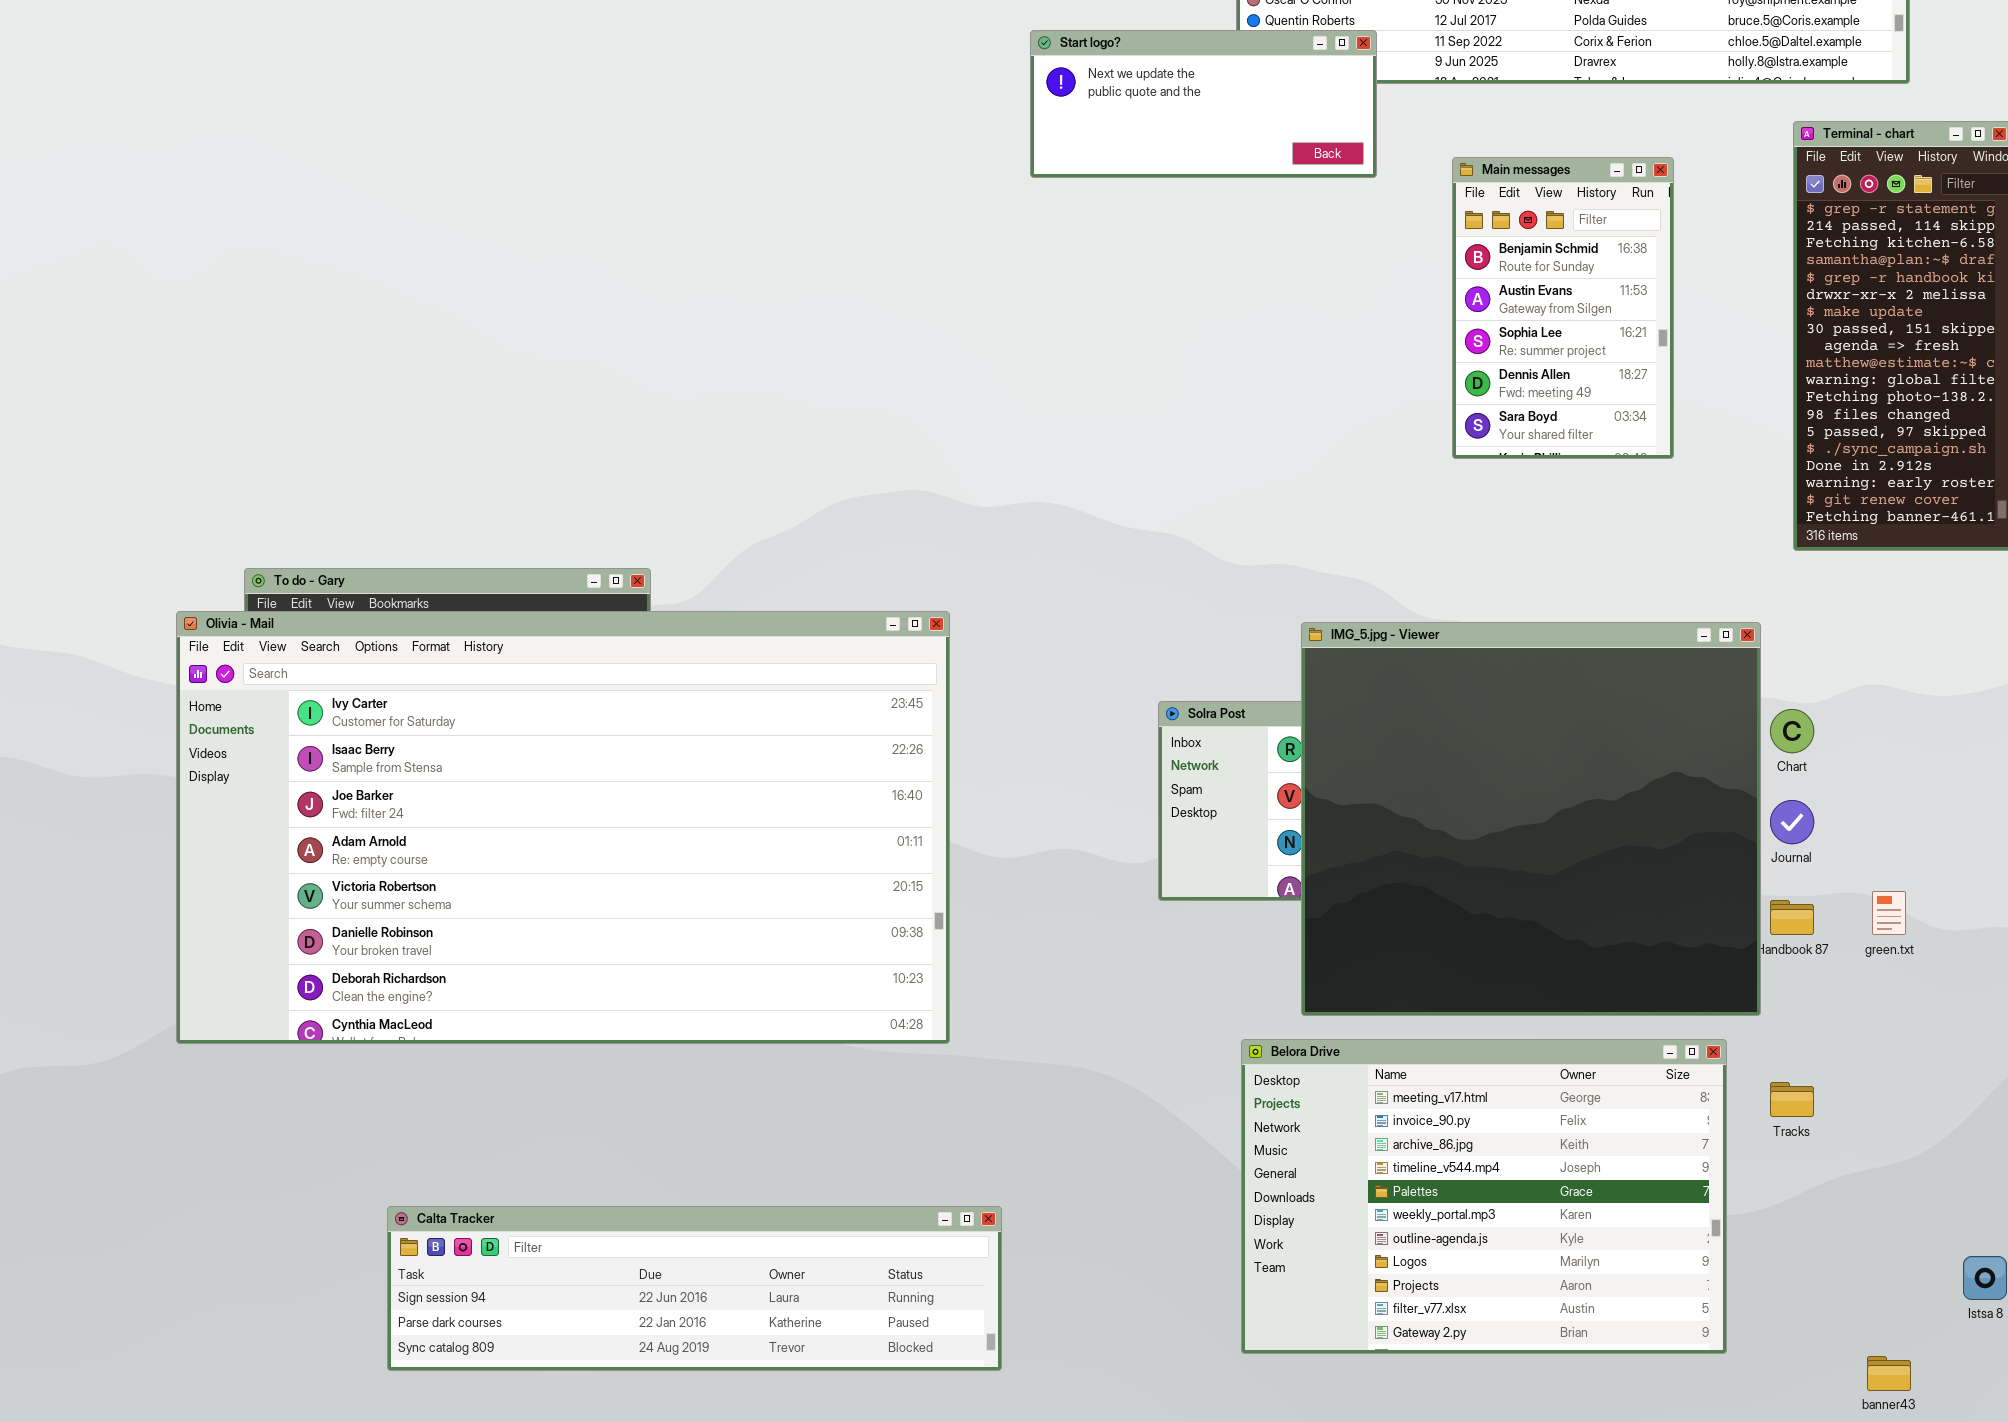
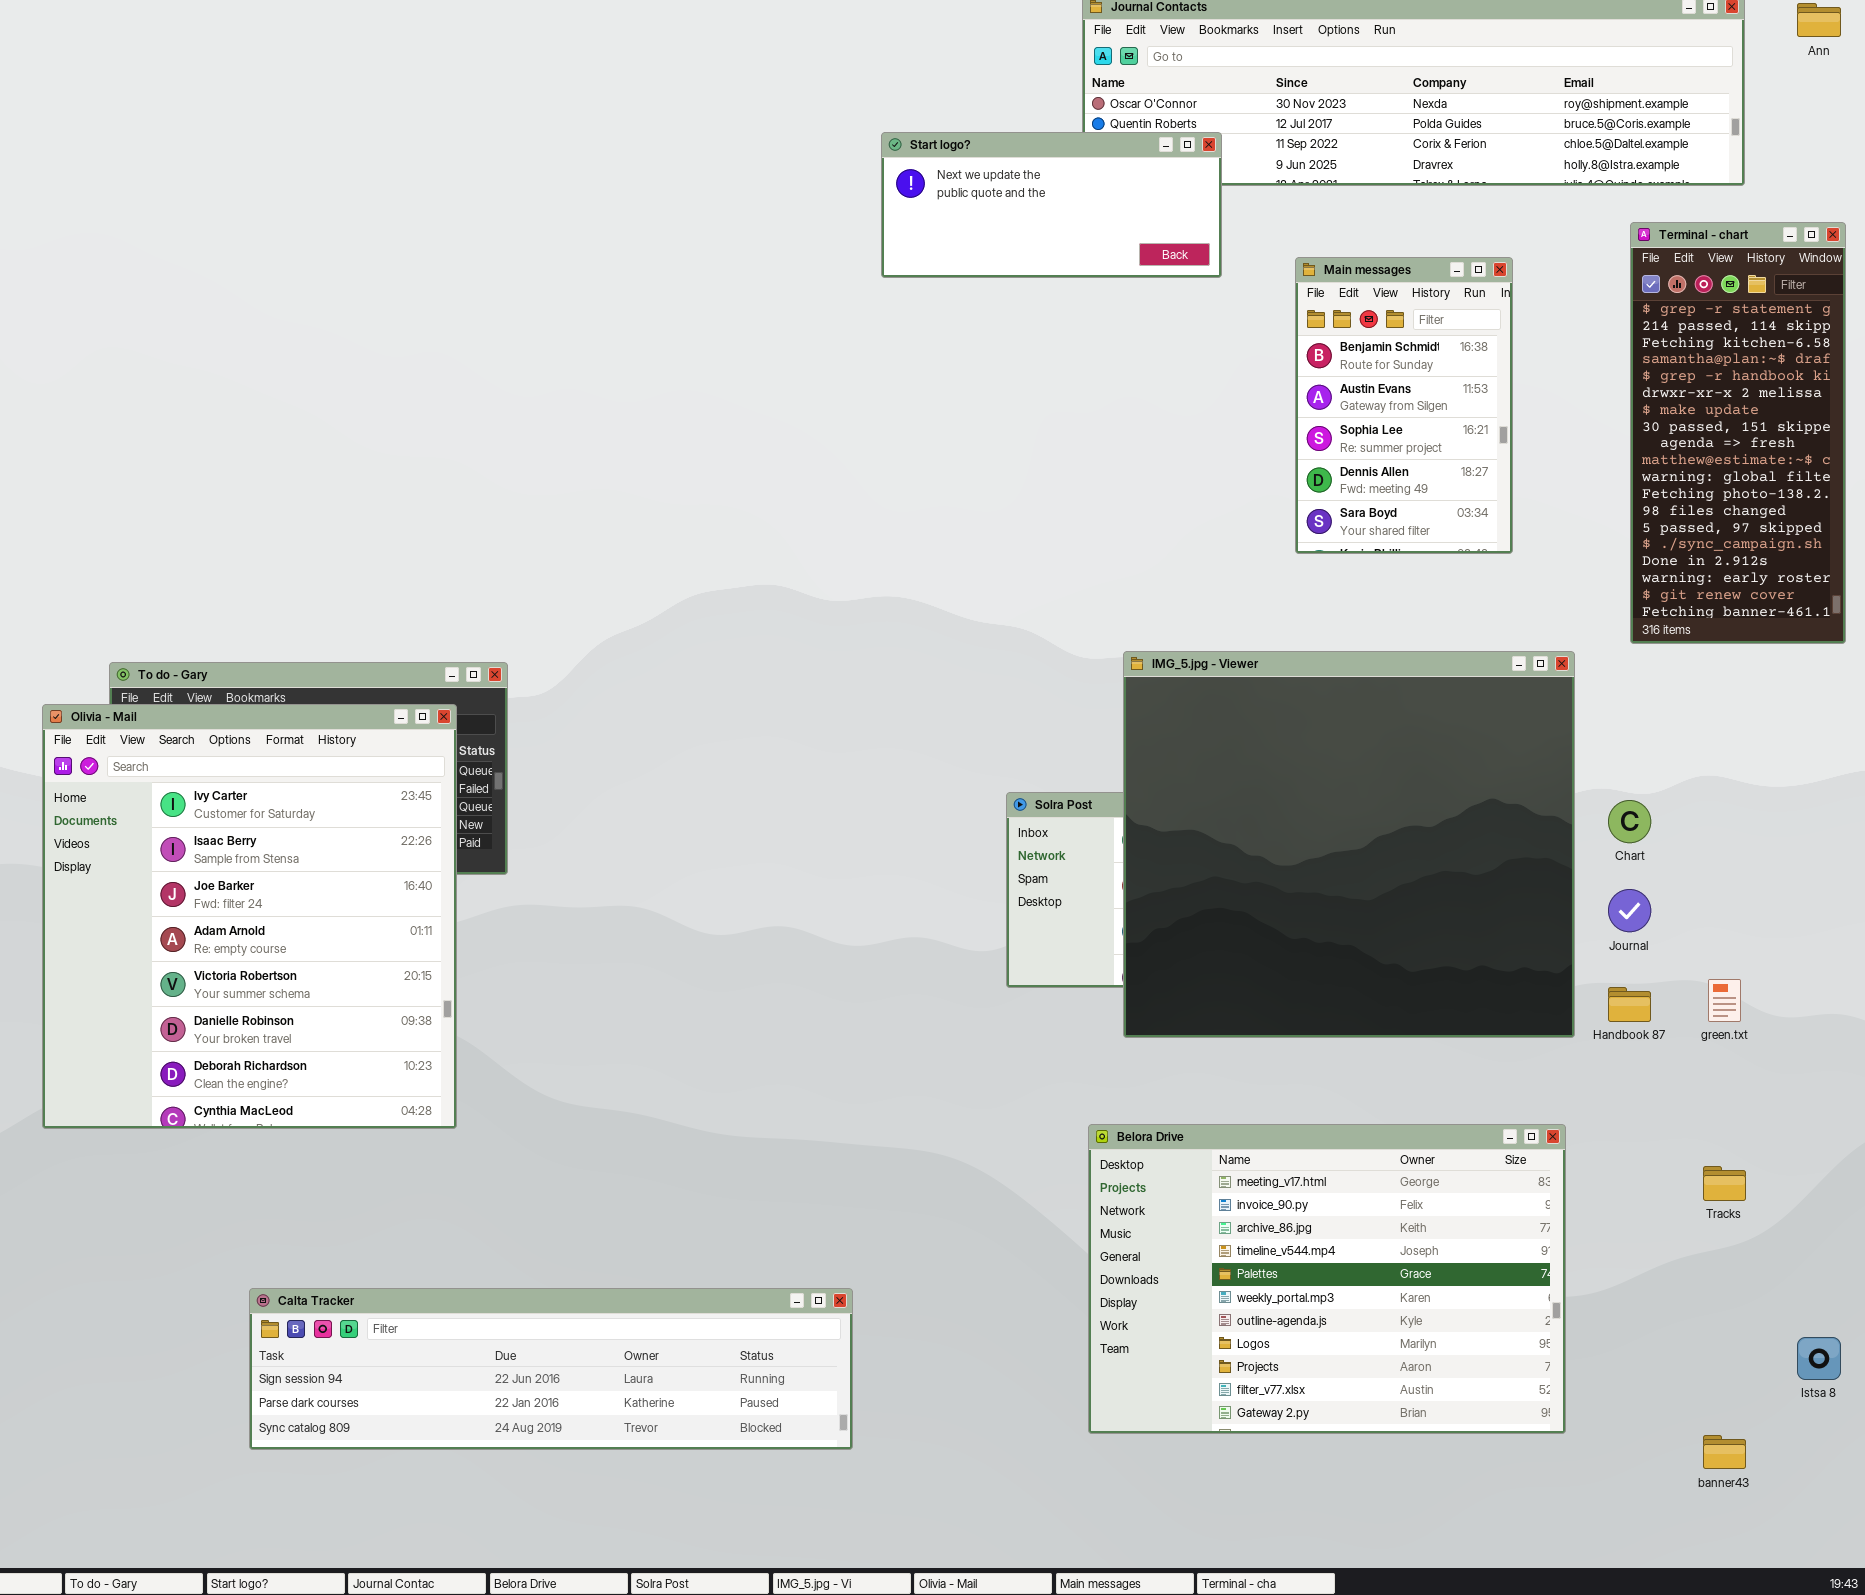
Olivia - Mail: [176,611,950,1044] -> [42,704,457,1129], resized
IMG_5.jpg - Viewer: [1301,622,1761,1016] -> [1123,651,1575,1038], moved
Tracks: [1770,1082,1814,1117] -> [1703,1166,1746,1201], moved

